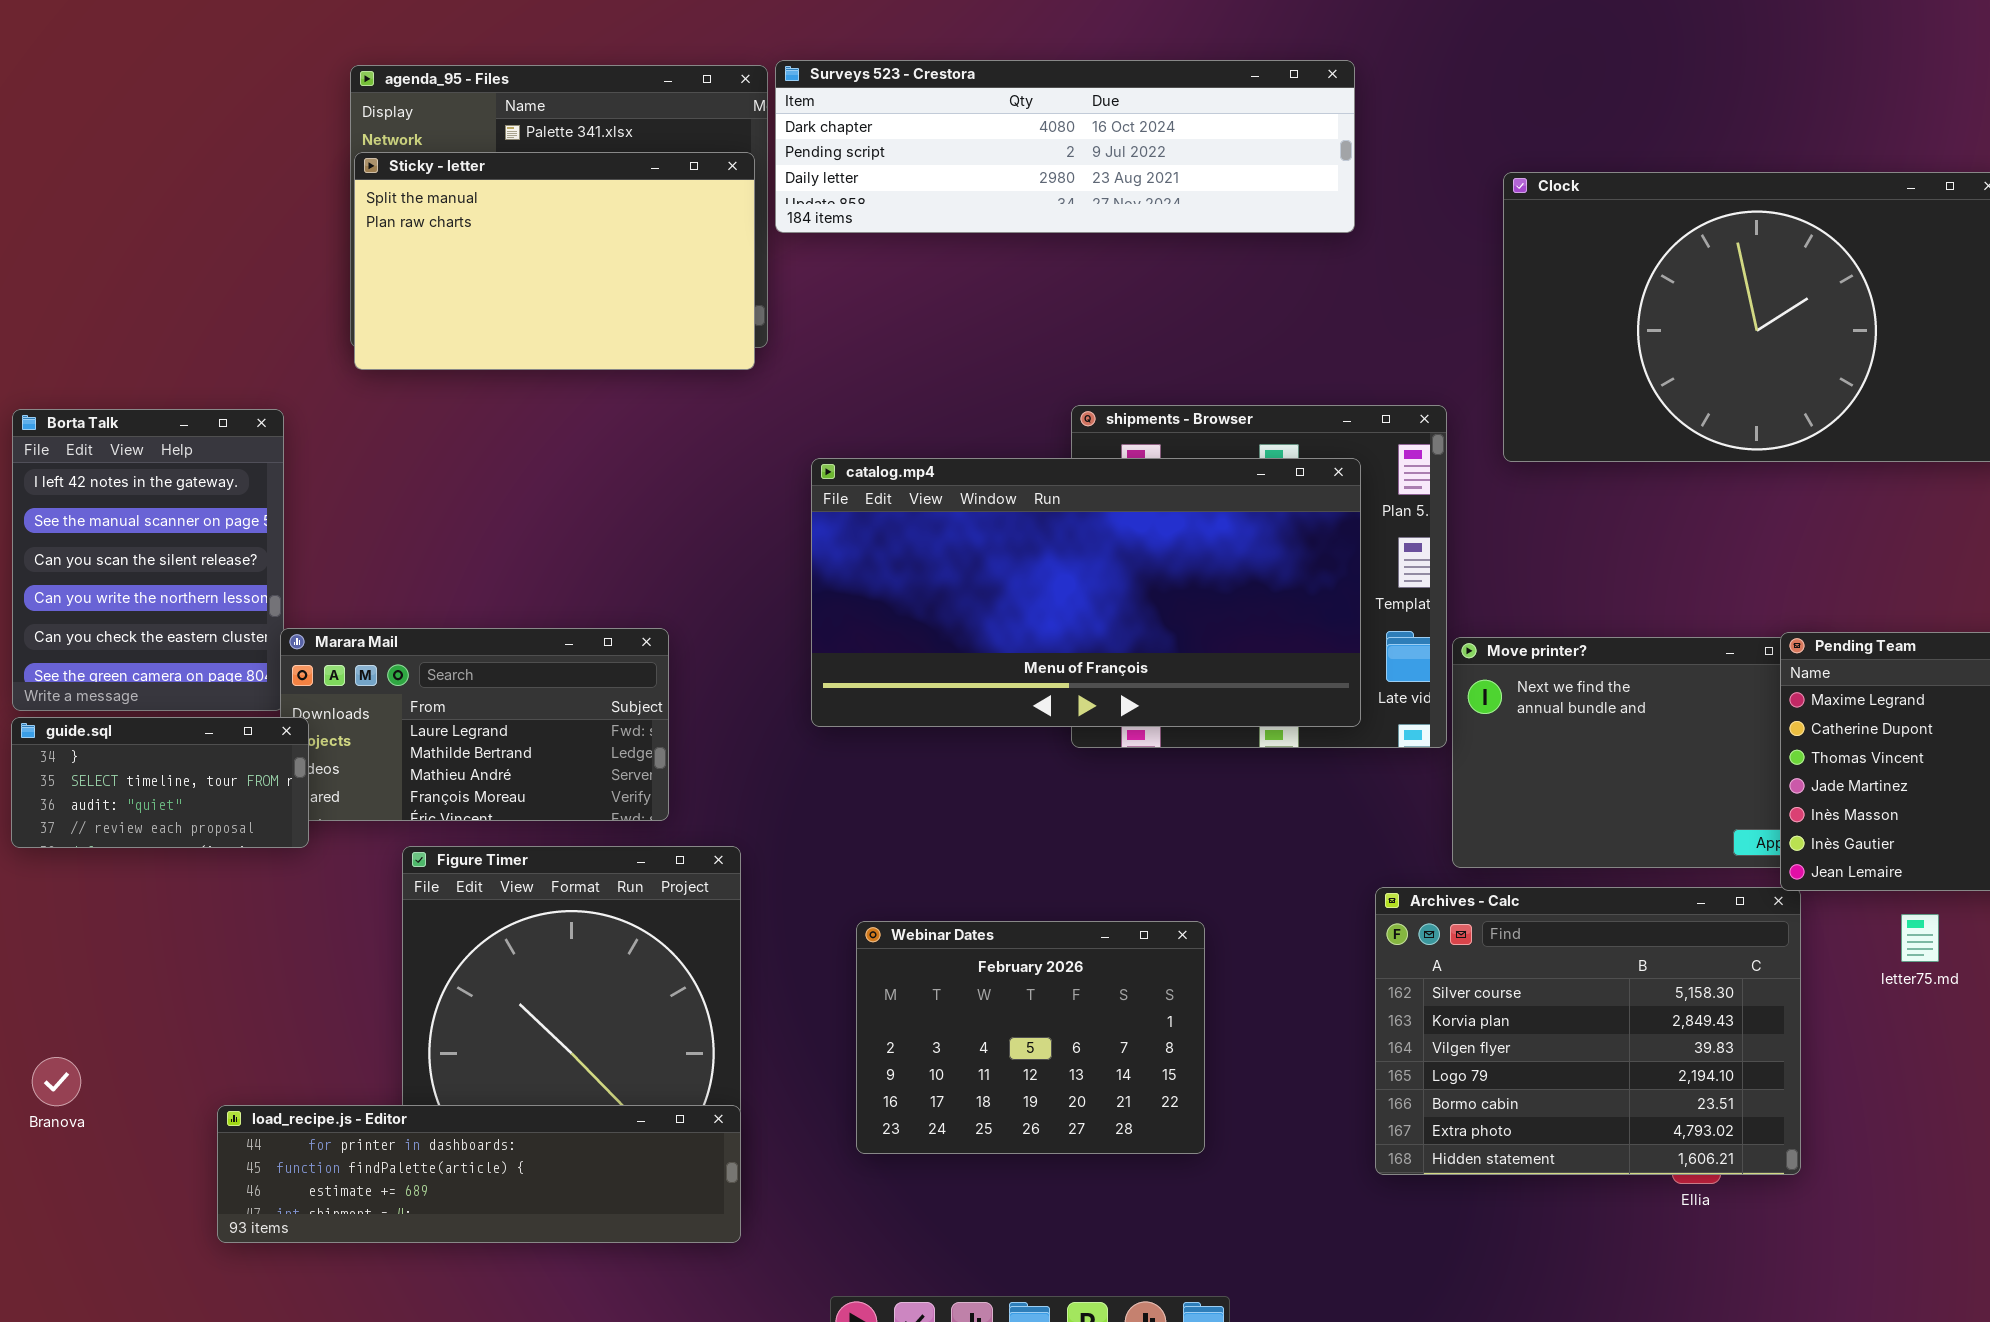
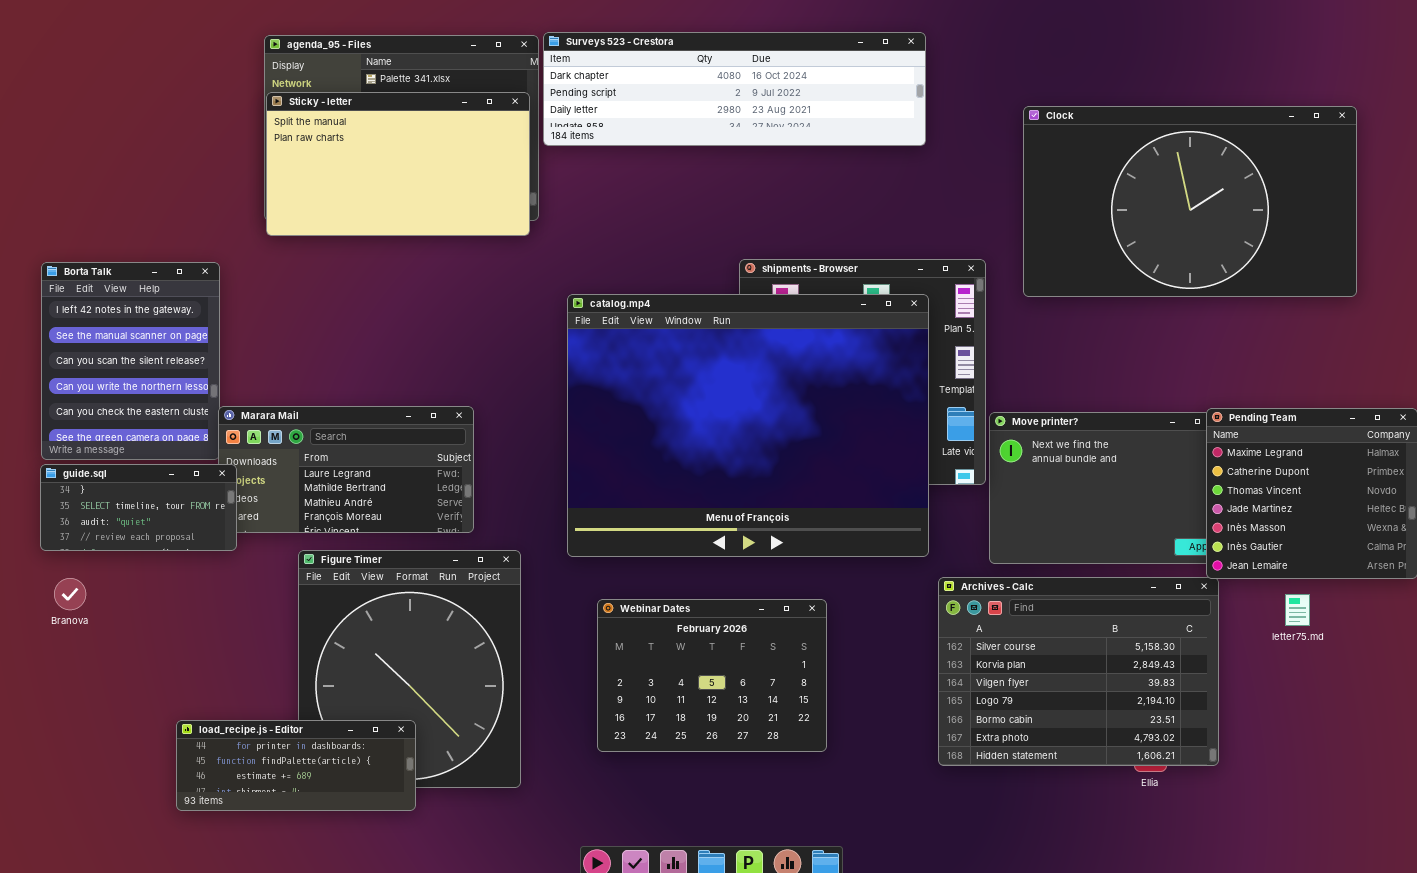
catalog.mp4: [811,458,1361,727] -> [567,294,929,557], resized
Branova: [32,1057,81,1106] -> [54,578,86,610], moved
load_recipe.js - Editor: [217,1105,741,1243] -> [176,720,416,811], resized

